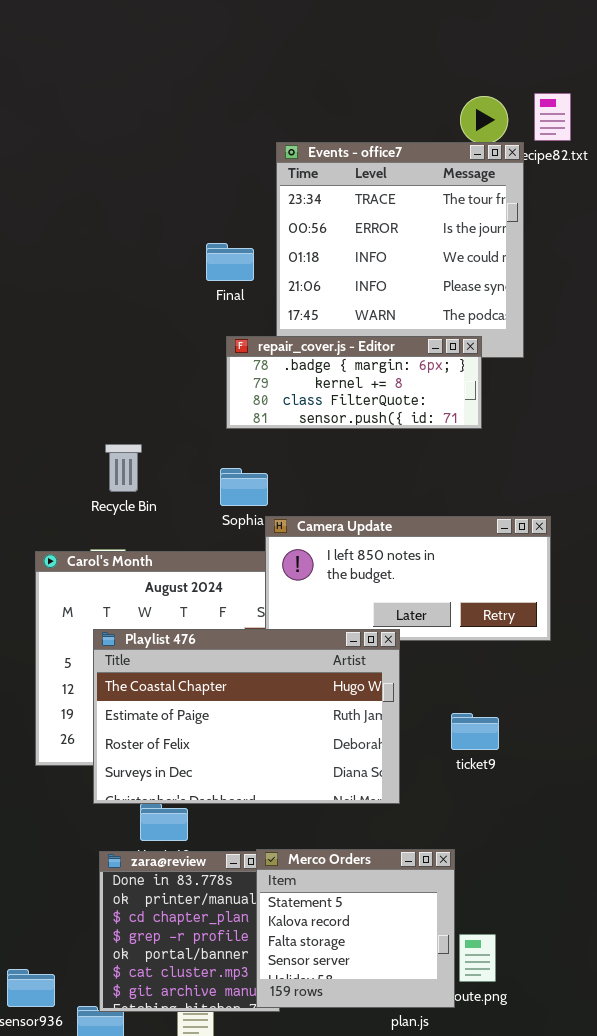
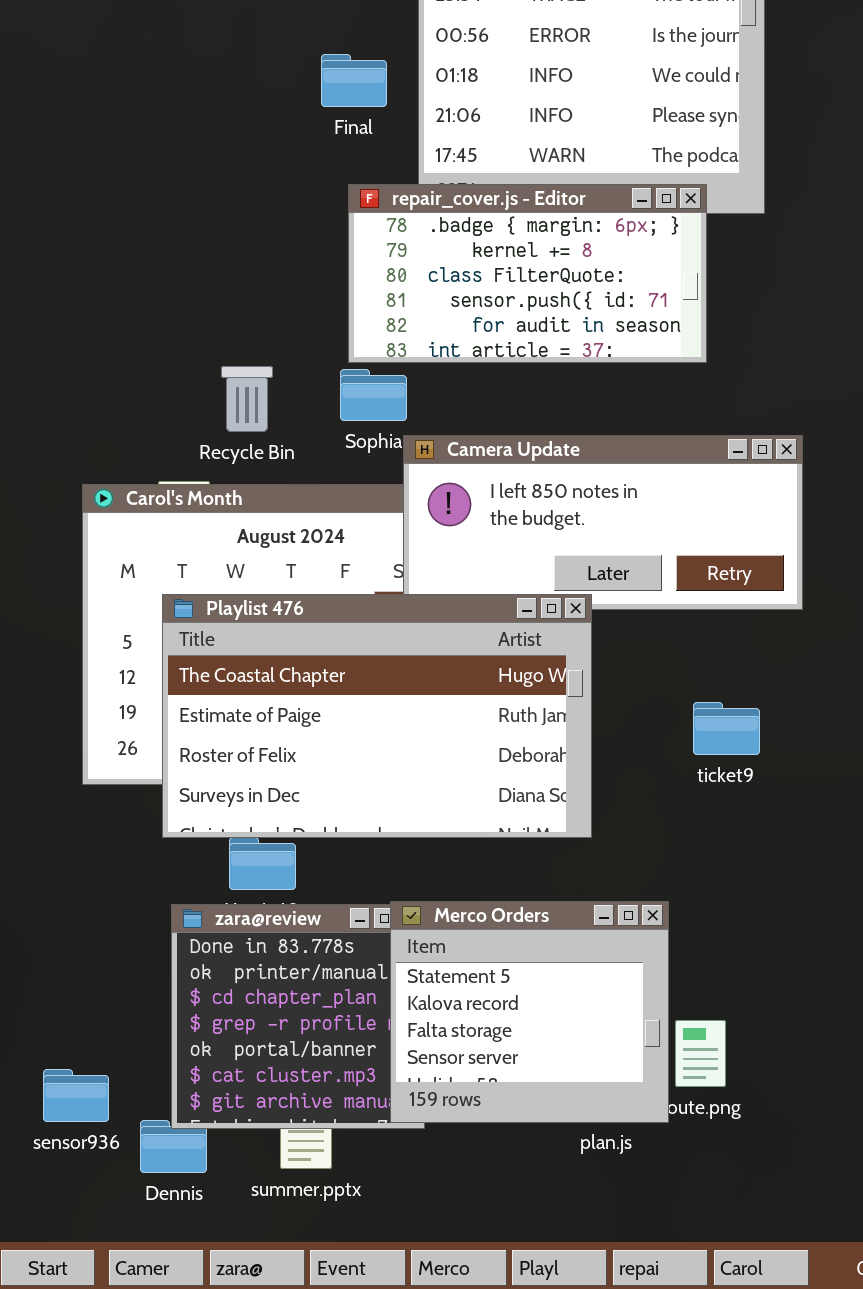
repair_cover.js - Editor: [226,336,482,429] -> [348,184,707,363], resized
Recycle Bin: [105,444,142,492] -> [221,366,273,432], moved
ticket9: [451,713,499,750] -> [693,702,760,755], moved

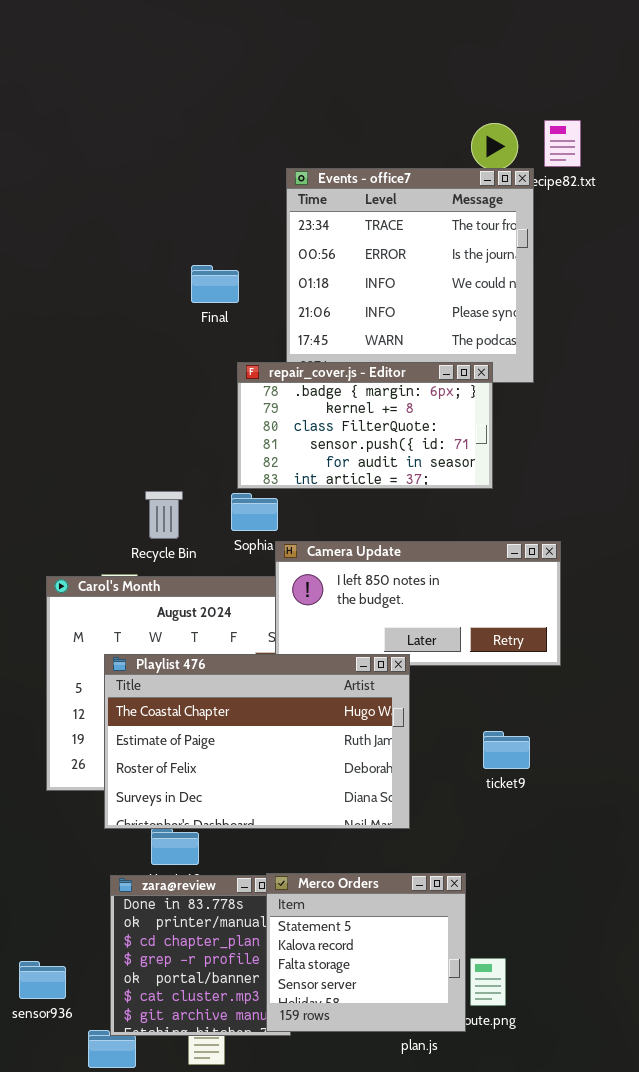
Final: [321,54,387,107] -> [191,265,239,303], moved
sensor936: [43,1069,109,1122] -> [19,961,66,999], moved

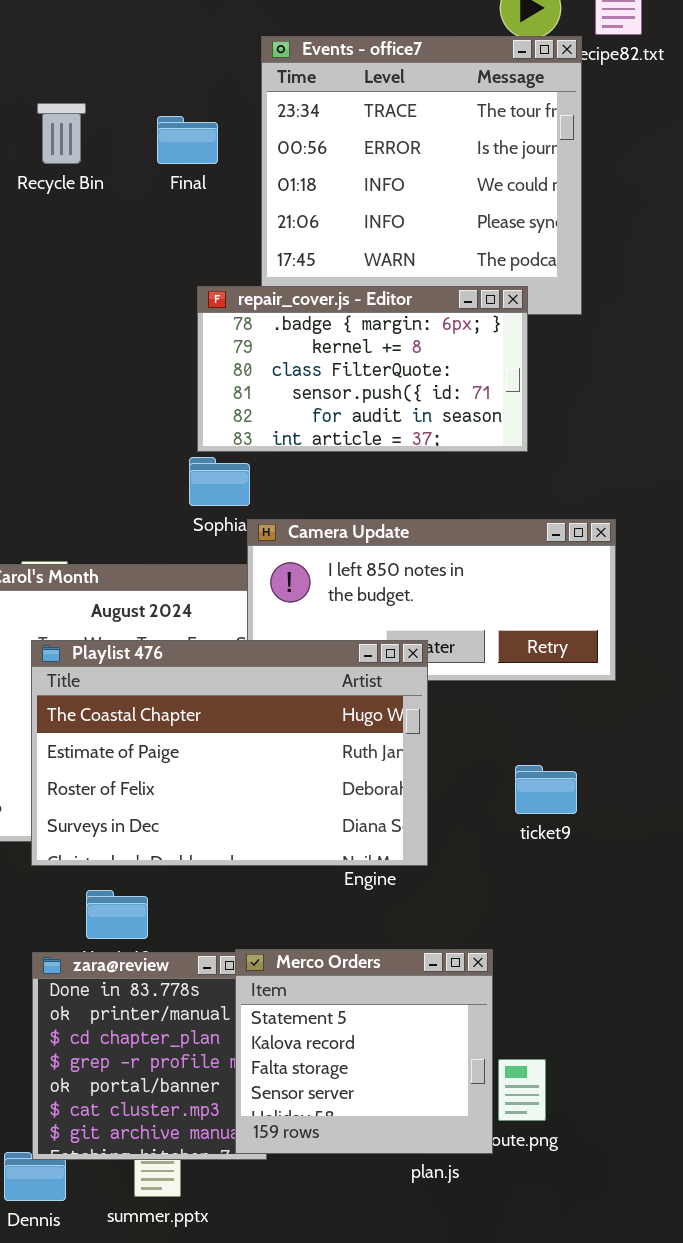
Final: [191,265,239,303] -> [157,116,218,164], moved
Recycle Bin: [145,491,183,539] -> [37,103,86,164], moved
Playlist 476: [104,654,410,829] -> [31,640,428,866], moved

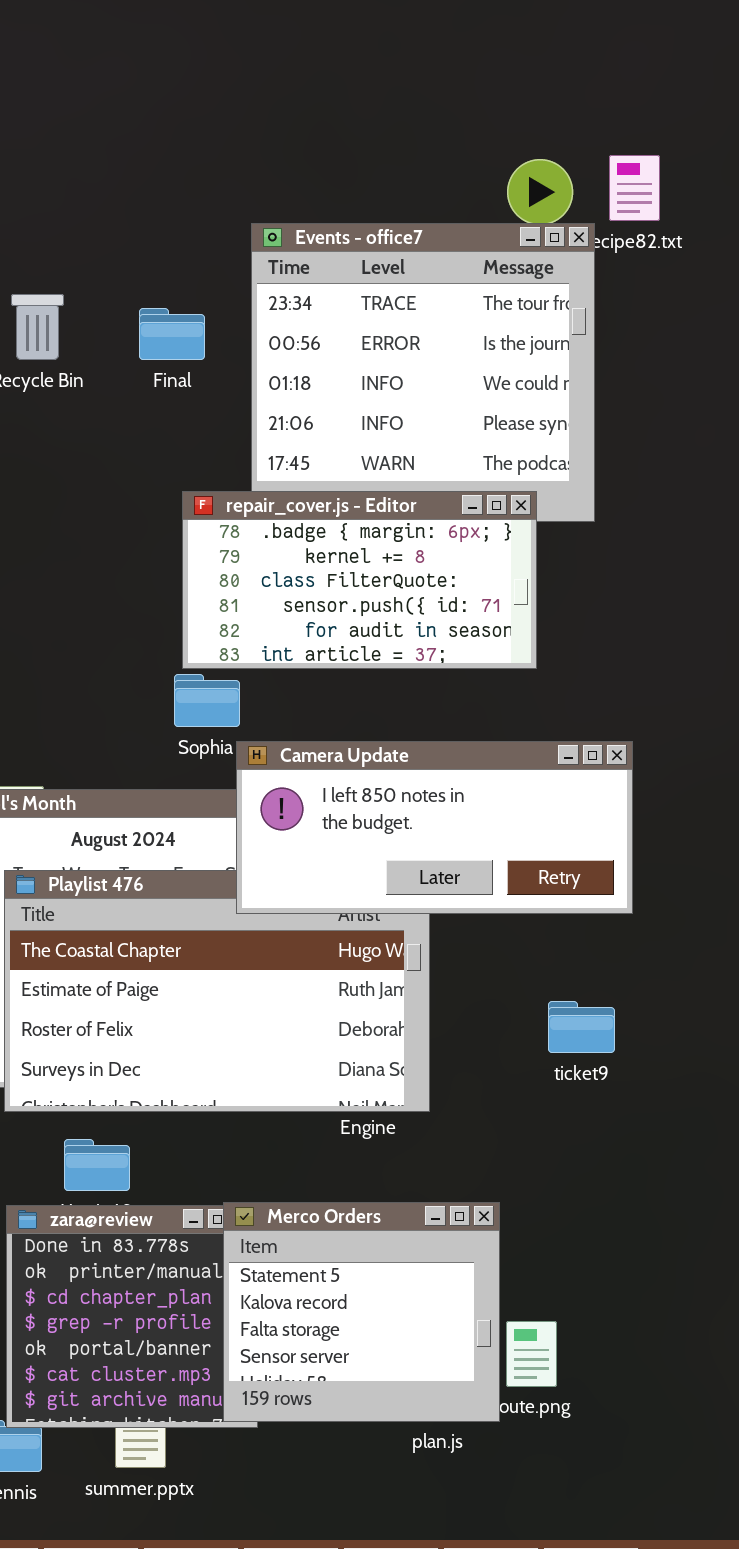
Camera Update: [247,519,616,681] -> [236,741,633,914], raised
ticket9: [515,765,577,814] -> [548,1001,615,1053], moved

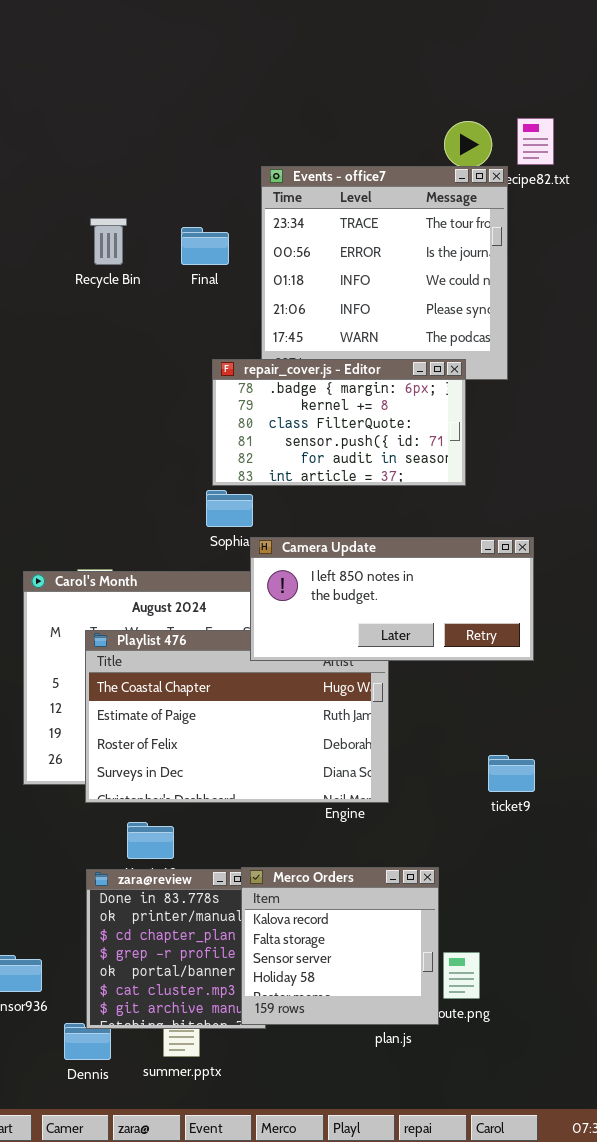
ticket9: [548,1001,615,1053] -> [488,755,535,792], moved
Merco Orders: [223,1202,500,1422] -> [241,867,439,1025], scrolled down 1 row

